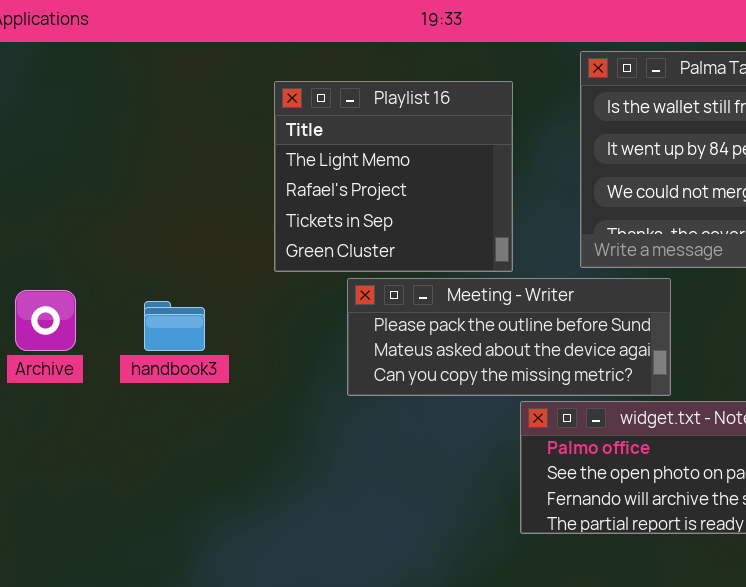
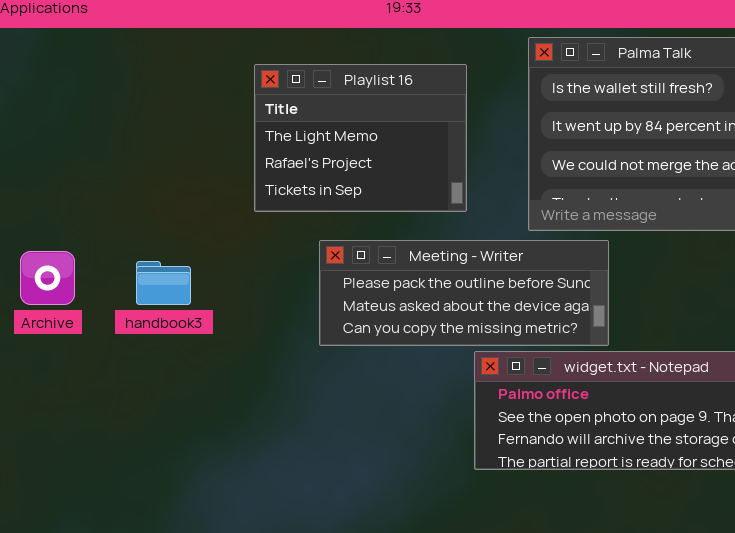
Playlist 16: [274,81,513,272] -> [254,64,467,212], resized

